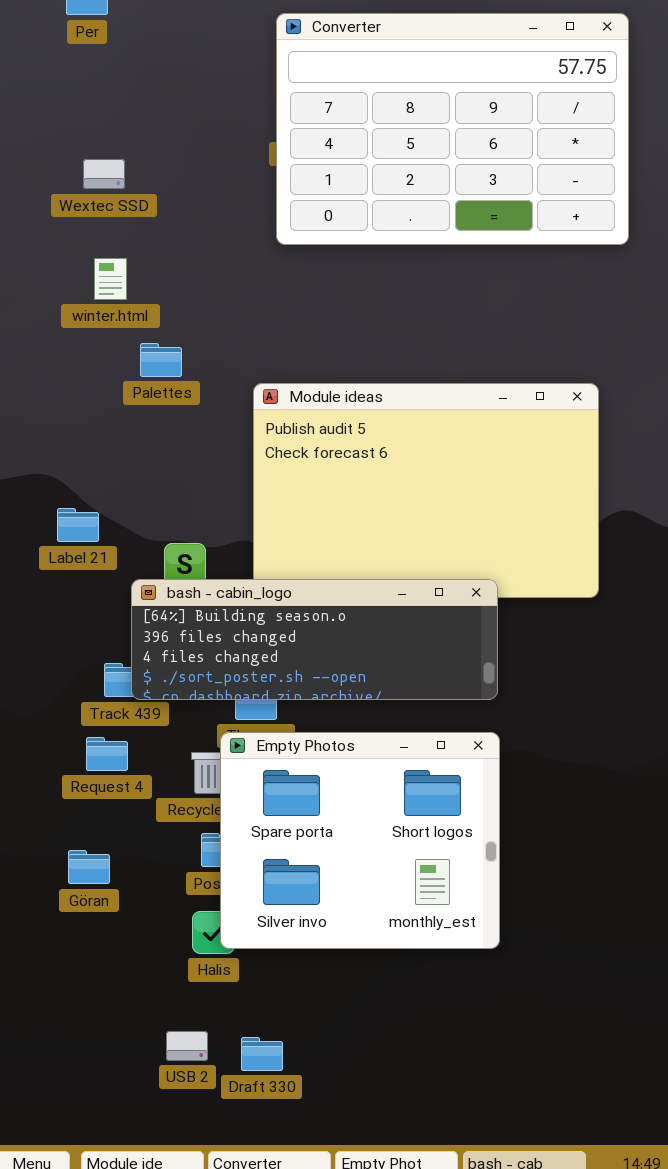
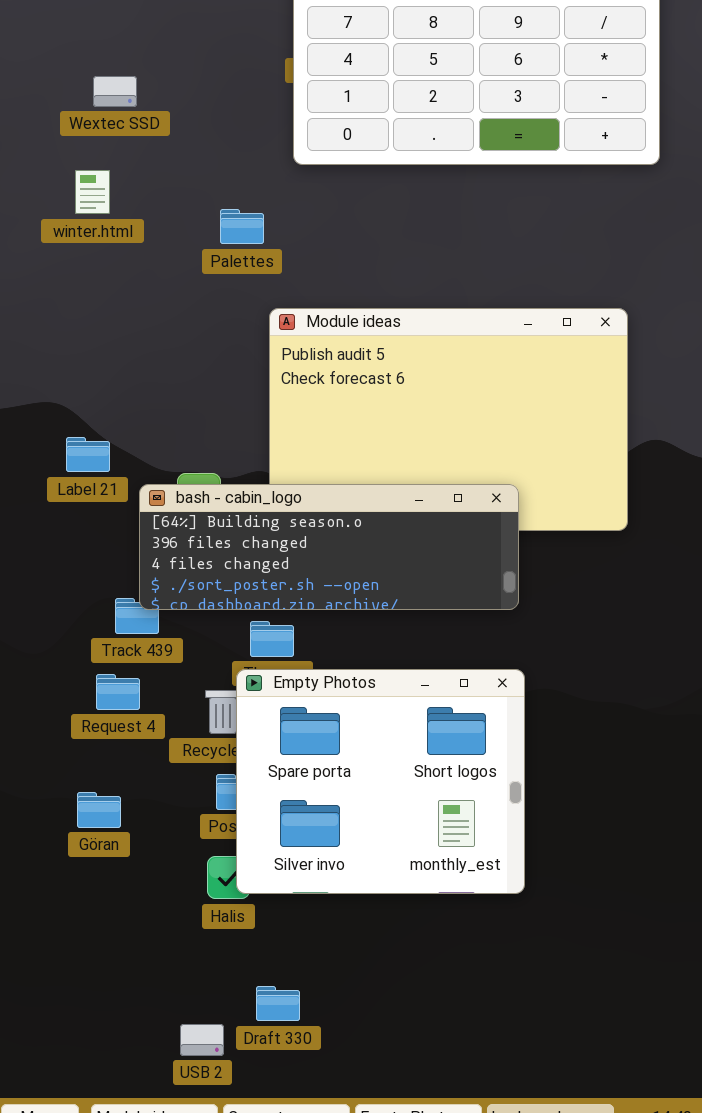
winter.html: [94,258,127,300] -> [75,170,110,214], moved
Palettes: [140,343,182,377] -> [220,209,264,244], moved
bash - cabin_logo: [131,579,498,700] -> [139,484,519,610], moved
USB 2: [166,1031,208,1061] -> [180,1024,224,1056], moved

